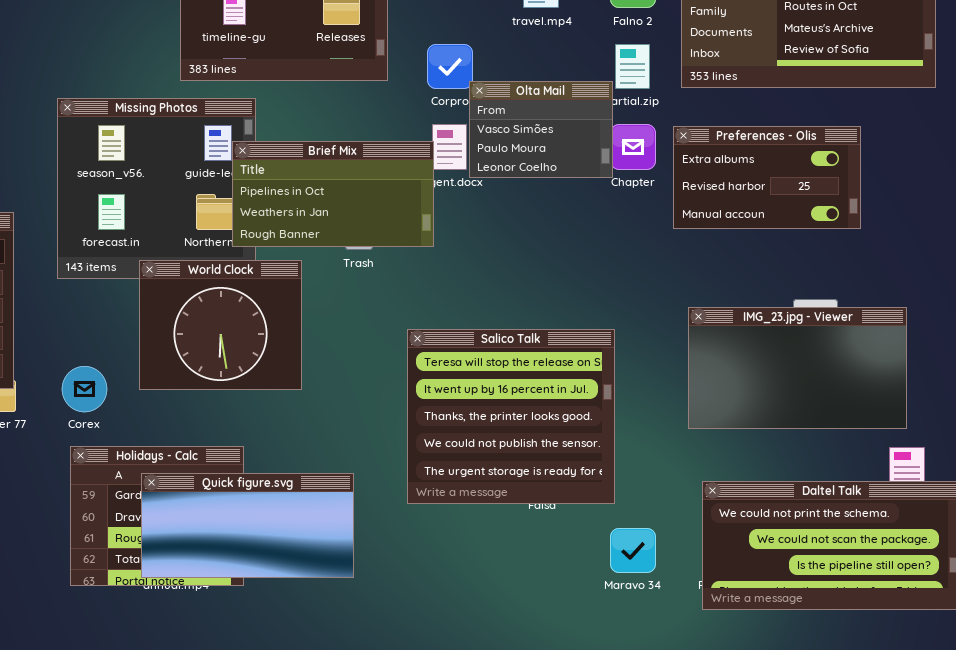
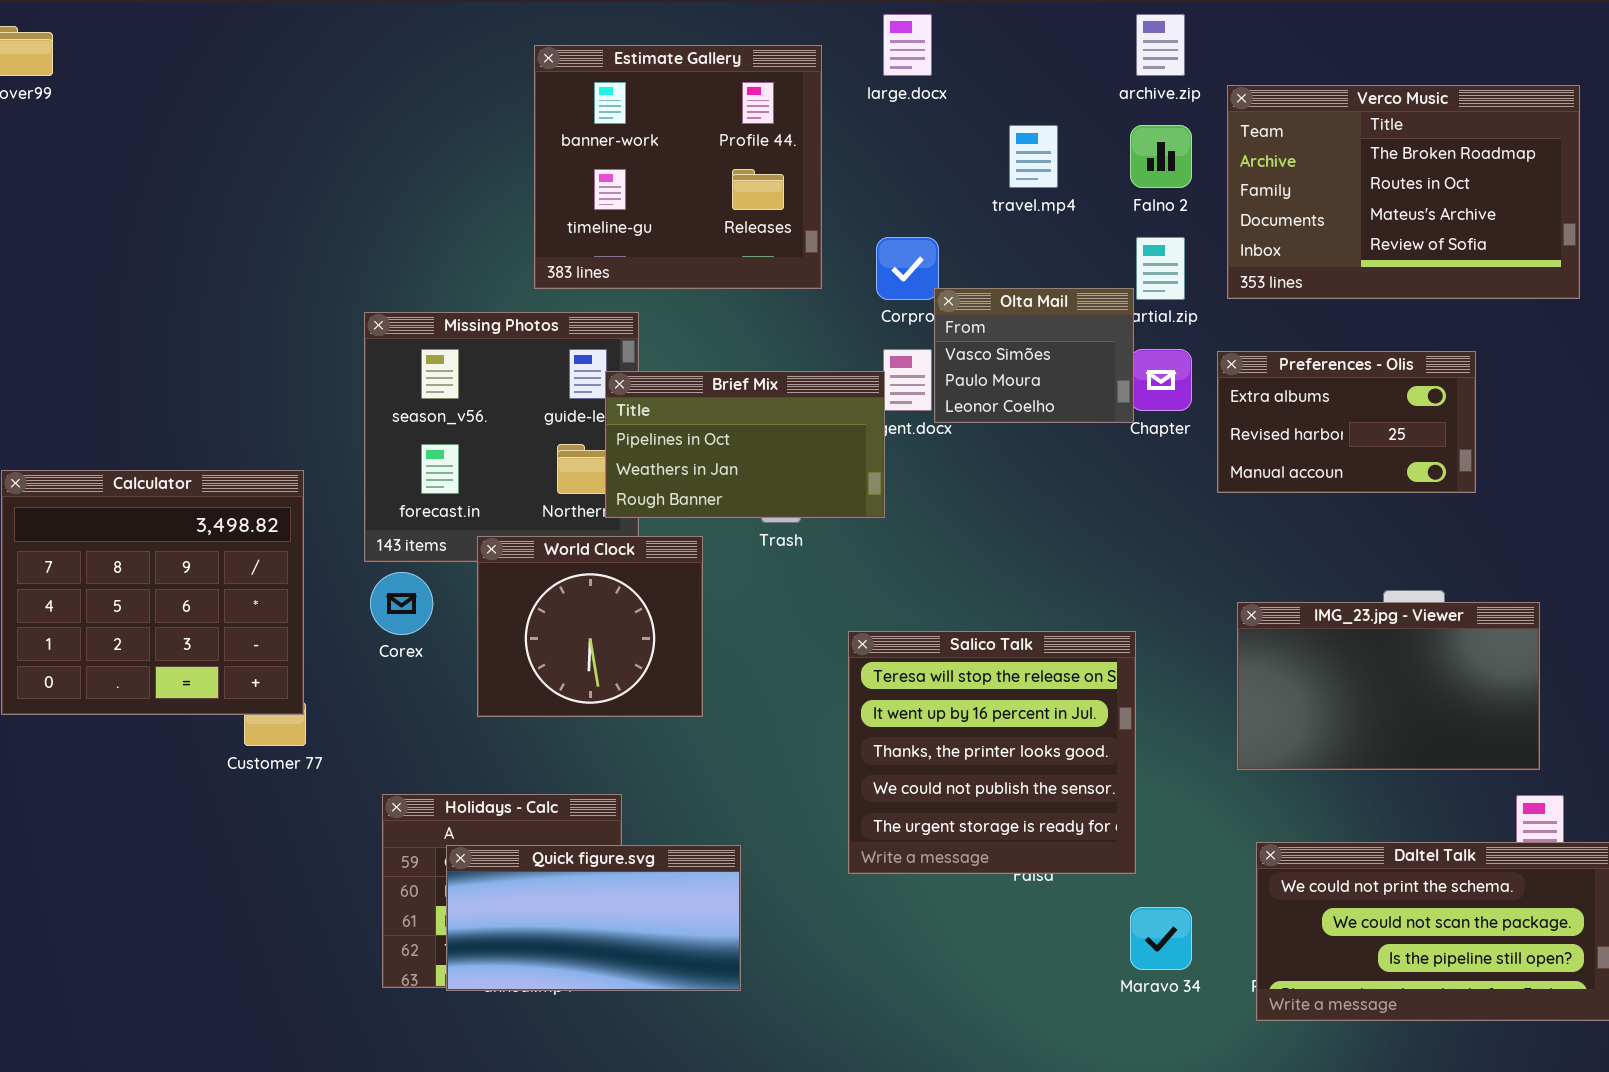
Corex: [62,366,107,412] -> [370,572,433,635], moved
Quick figure.svg: [141,473,354,578] -> [446,845,741,991], moved

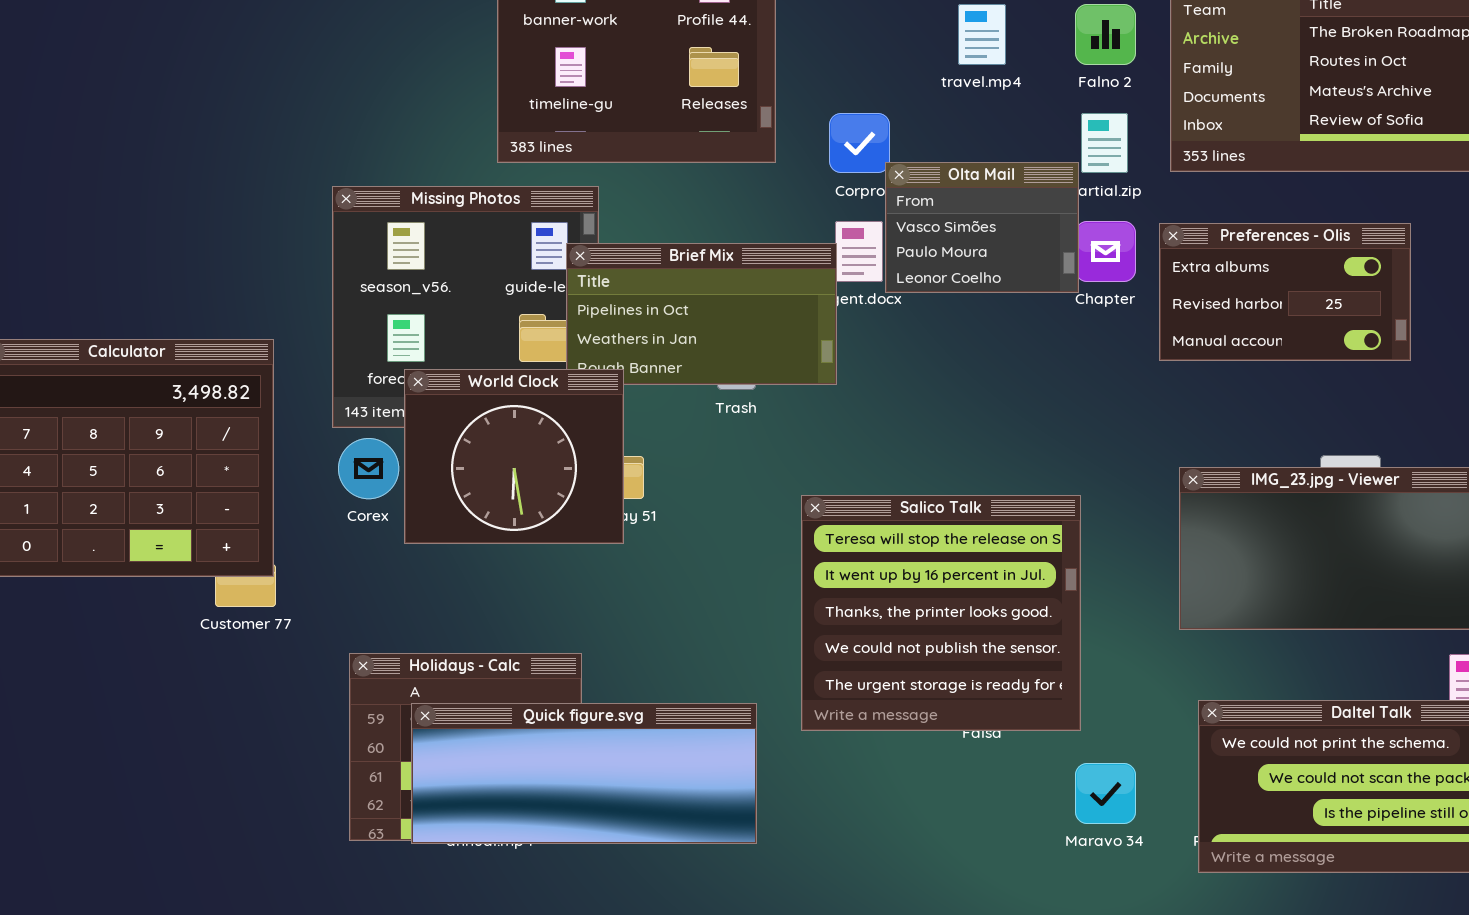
World Clock: [477,536,703,717] -> [404,369,624,544], moved
Quick figure.svg: [446,845,741,991] -> [411,703,757,844], resized

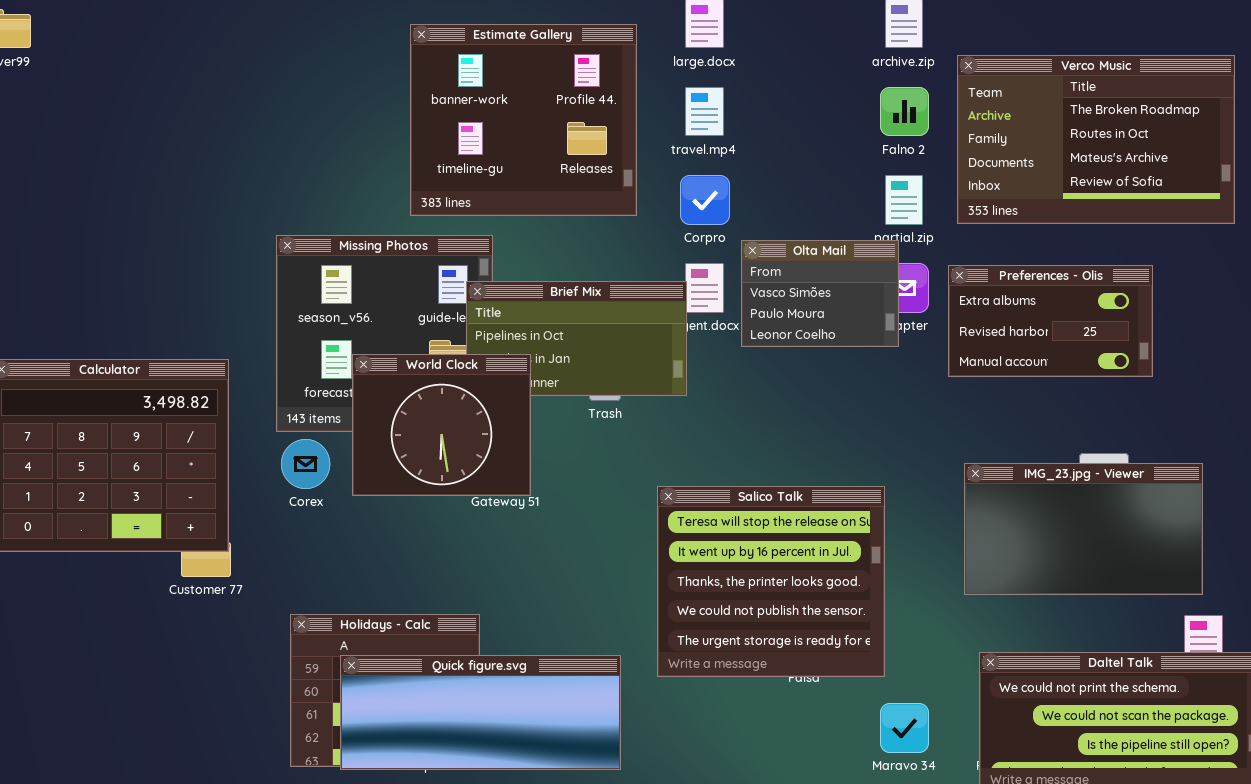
travel.mp4: [958,4,1006,65] -> [685,87,724,136], moved
Olta Mail: [885,162,1079,293] -> [741,240,899,347], moved
World Clock: [404,369,624,544] -> [352,354,531,496], moved

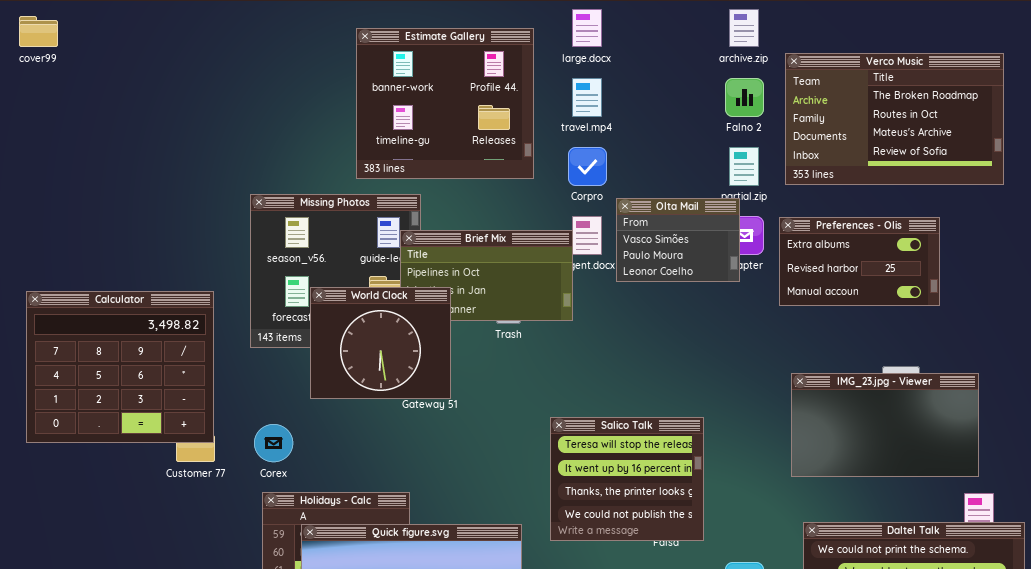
Corex: [281,439,330,489] -> [254,424,293,462], moved
Salico Talk: [657,486,885,677] -> [550,417,704,541], resized

